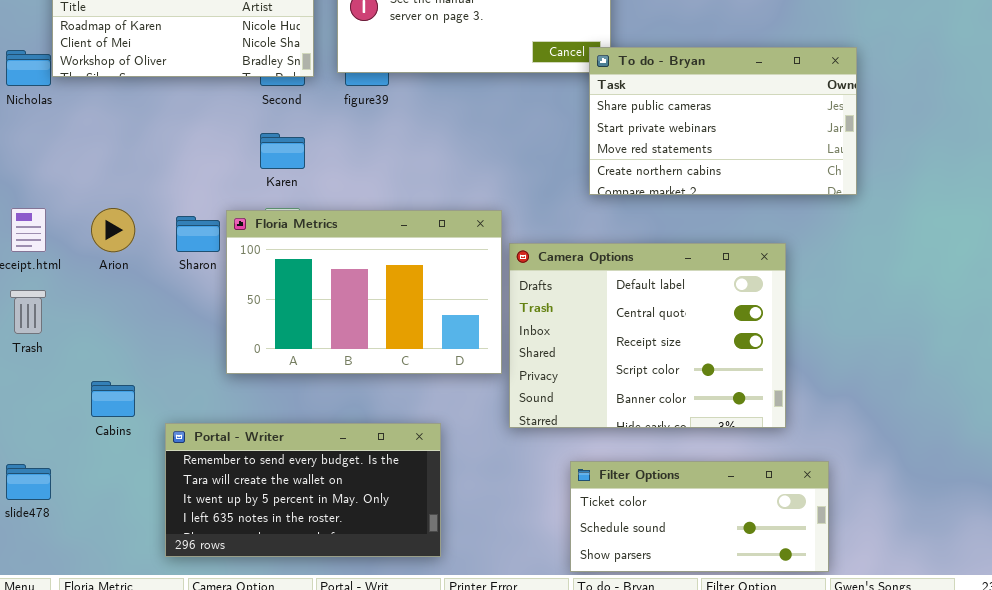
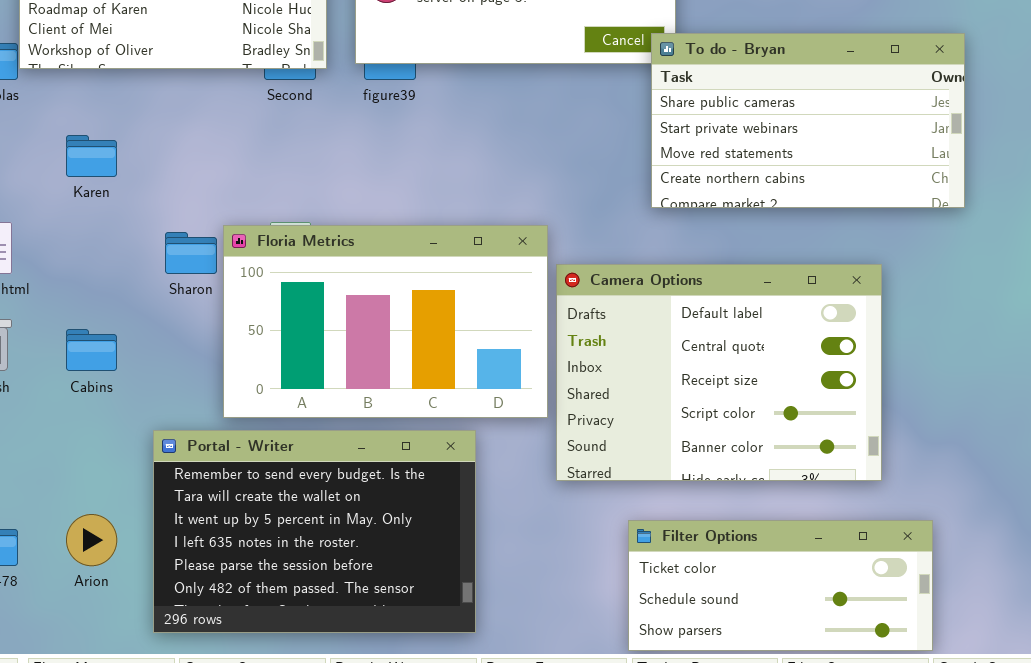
Karen: [260,133,305,169] -> [66,135,117,177], moved
Arion: [91,208,135,252] -> [66,514,117,566], moved
Cabins: [91,381,135,417] -> [66,329,117,371], moved
Portal - Writer: [165,423,441,557] -> [153,430,476,633], resized

